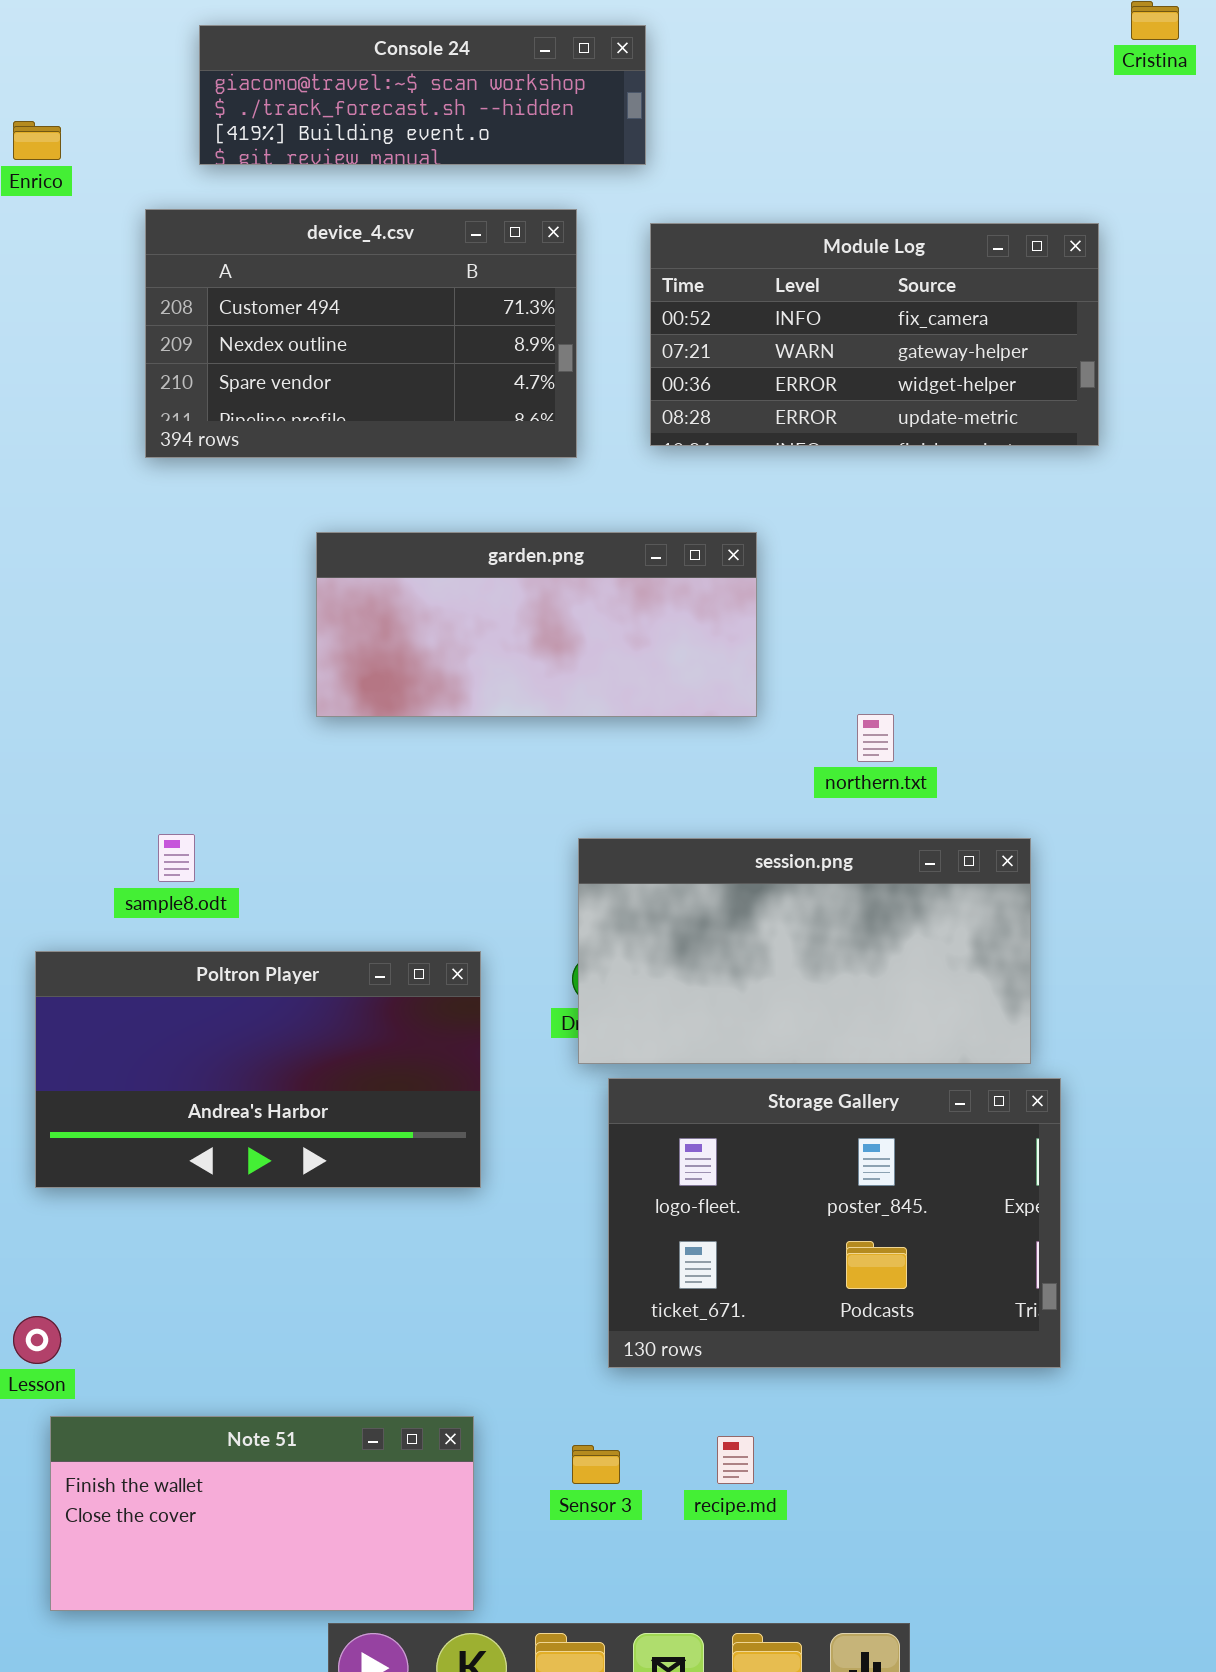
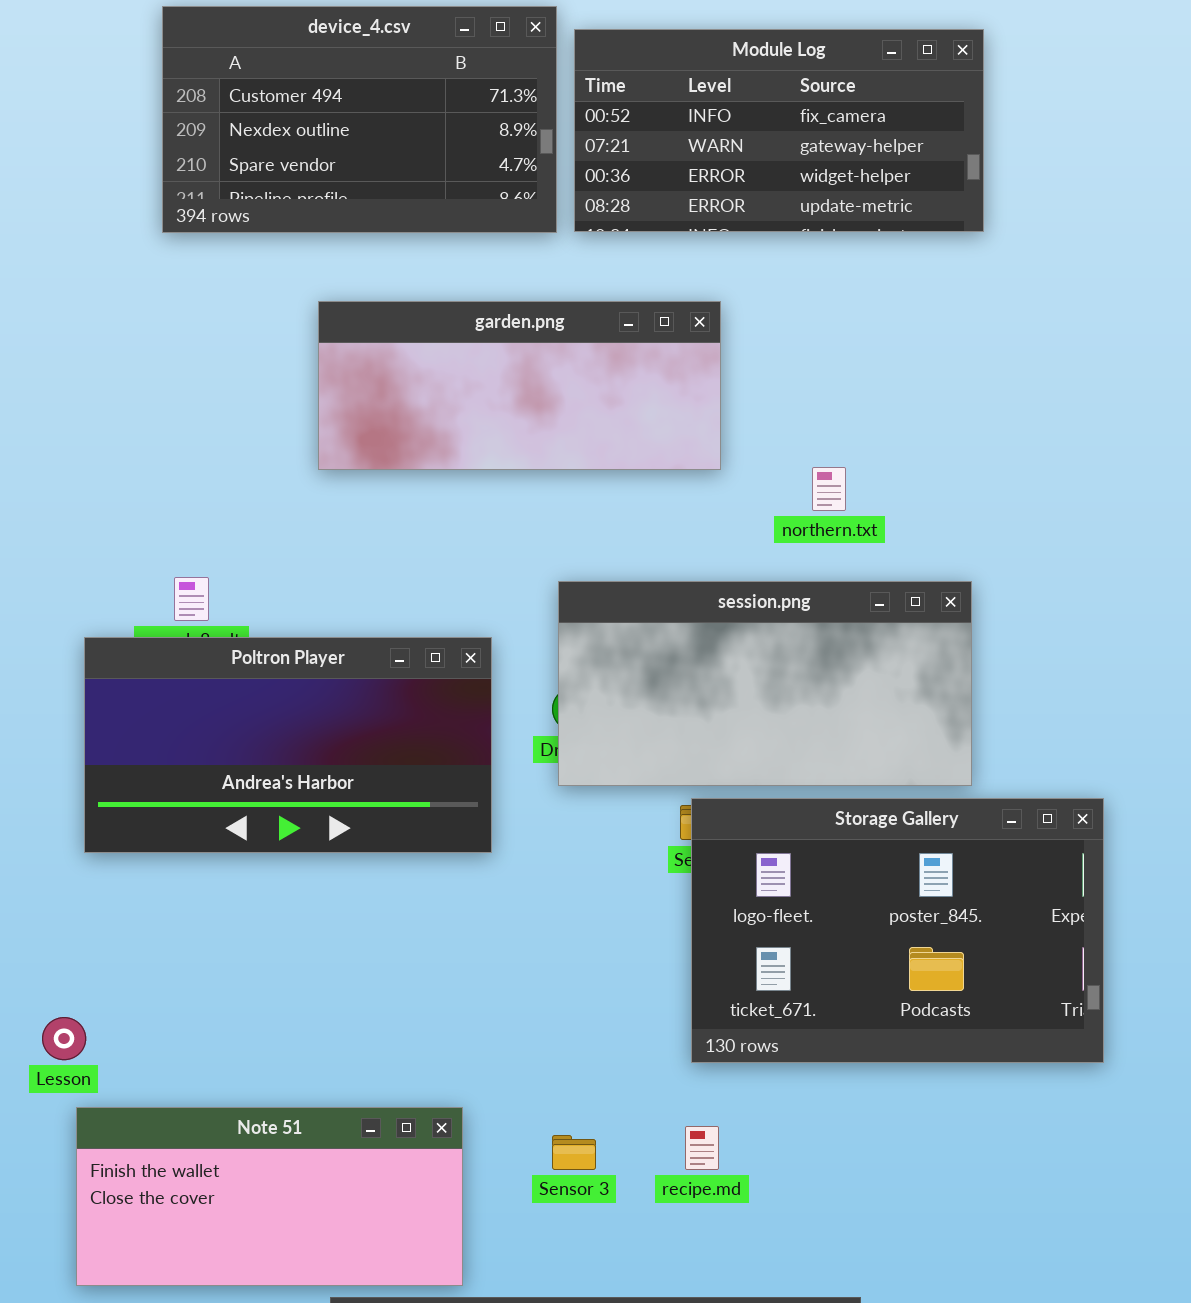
Module Log: [650,223,1099,446] -> [574,29,984,232], moved
Poltron Player: [35,951,481,1188] -> [84,637,492,853], moved
Storage Gallery: [608,1078,1061,1368] -> [691,798,1104,1063], moved

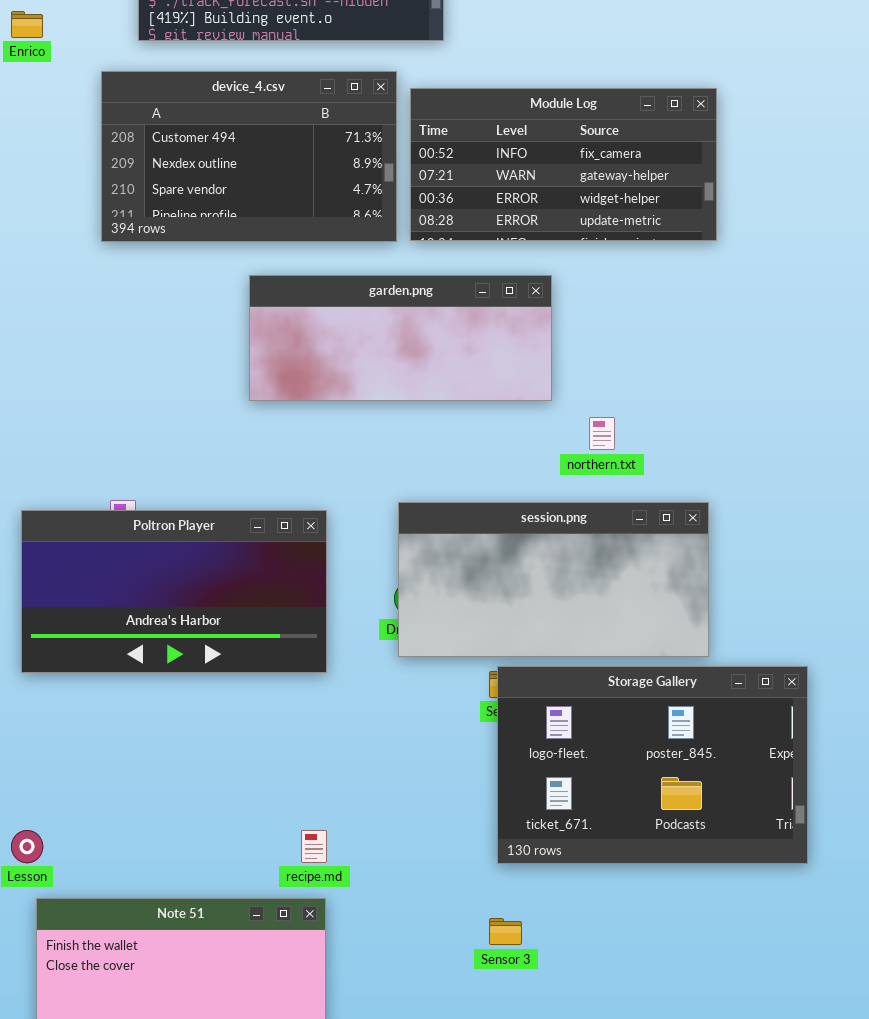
garden.png: [318,301,721,470] -> [249,275,552,401], moved
Poltron Player: [84,637,492,853] -> [21,510,327,673], moved
recipe.md: [685,1126,719,1170] -> [301,830,327,863], moved
Sensor 3: [552,1135,596,1170] -> [489,918,522,945], moved

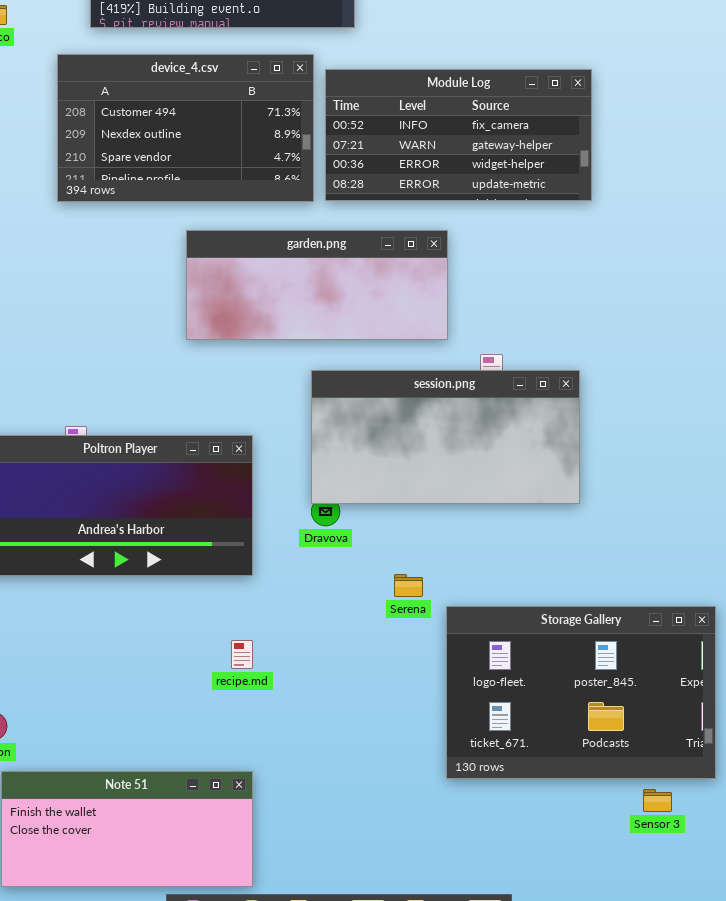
session.png: [398,502,709,657] -> [311,370,580,504], moved
Storage Gallery: [497,666,808,864] -> [446,606,716,779], moved
recipe.md: [301,830,327,863] -> [231,640,253,669], moved
Sensor 3: [489,918,522,945] -> [643,789,672,812], moved

